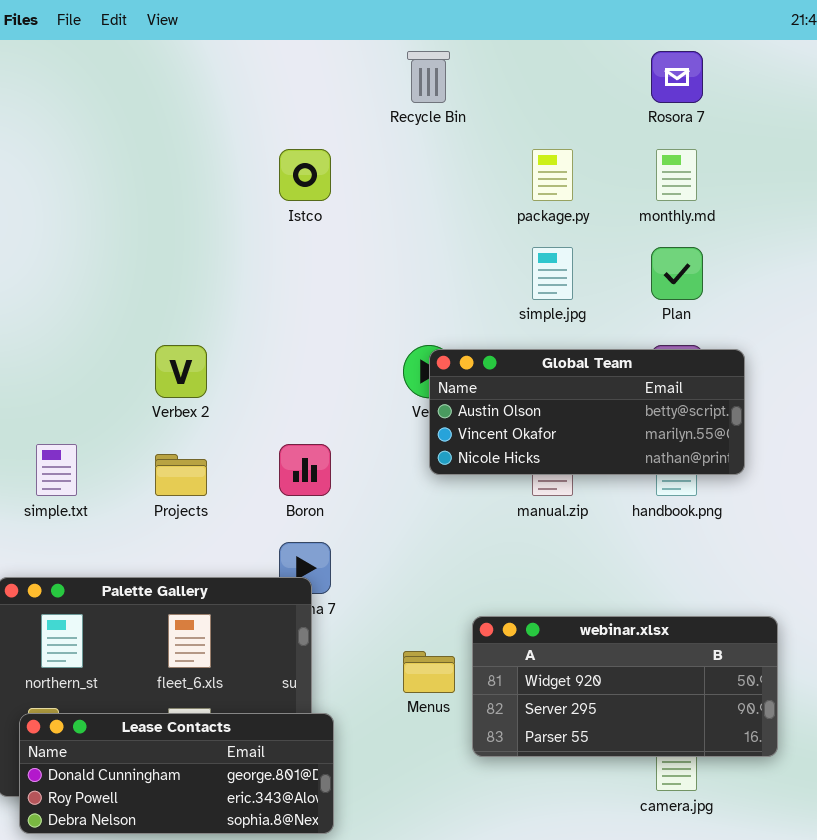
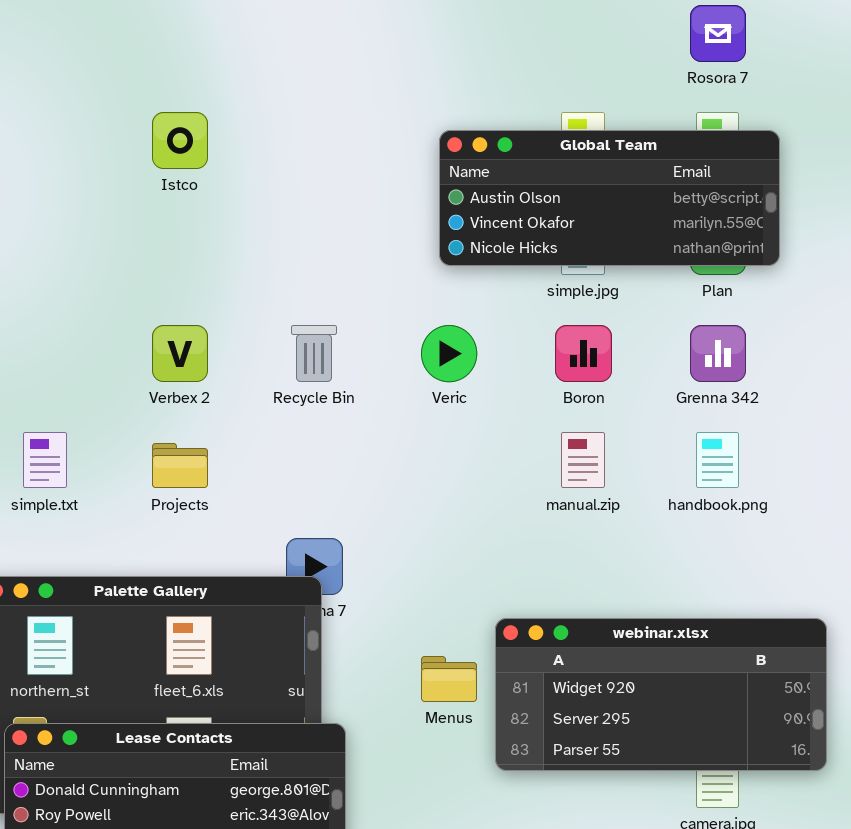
Recycle Bin: [407,51,450,103] -> [291,325,337,382], moved
Istco: [279,149,331,201] -> [152,112,208,169], moved
Global Team: [429,349,745,475] -> [439,130,780,266], moved
Boron: [279,444,331,496] -> [555,325,612,382], moved

